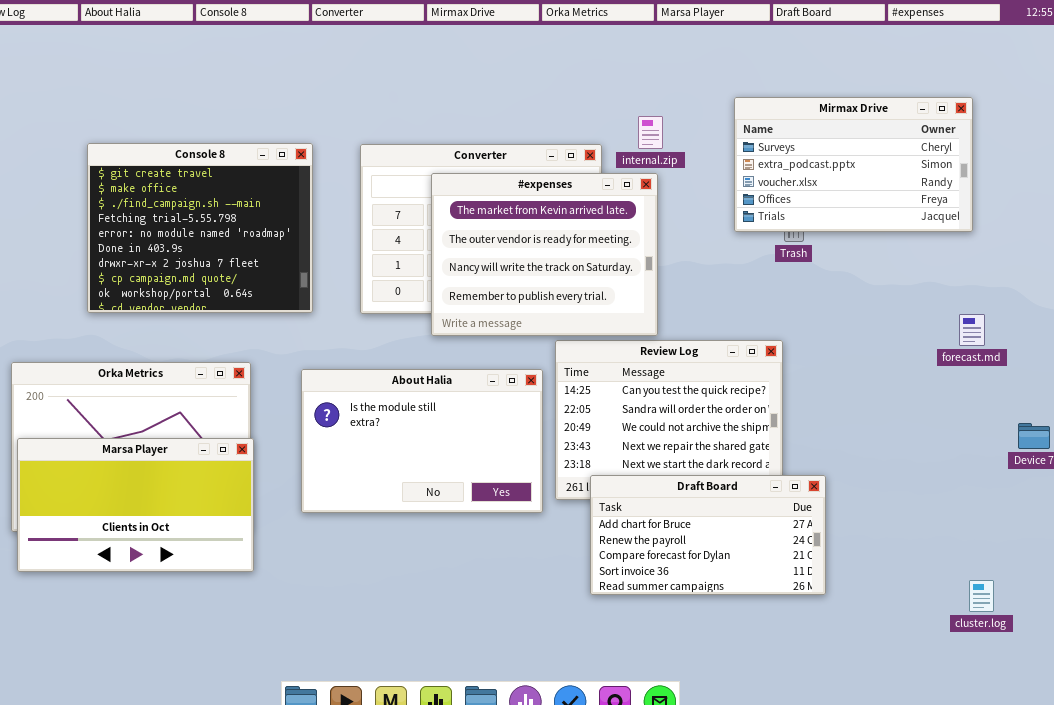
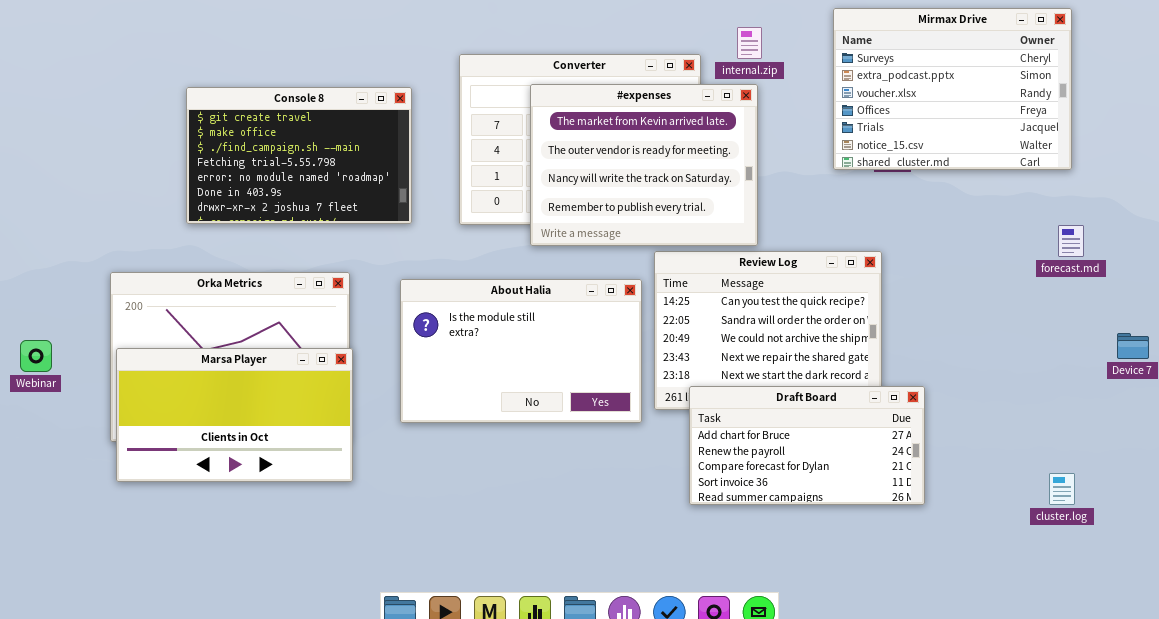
Mirmax Drive: [734,97,973,232] -> [833,8,1072,170], resized
Console 8: [87,143,313,313] -> [186,87,412,224], resized
cluster.log: [969,580,994,612] -> [1049,473,1075,505], moved

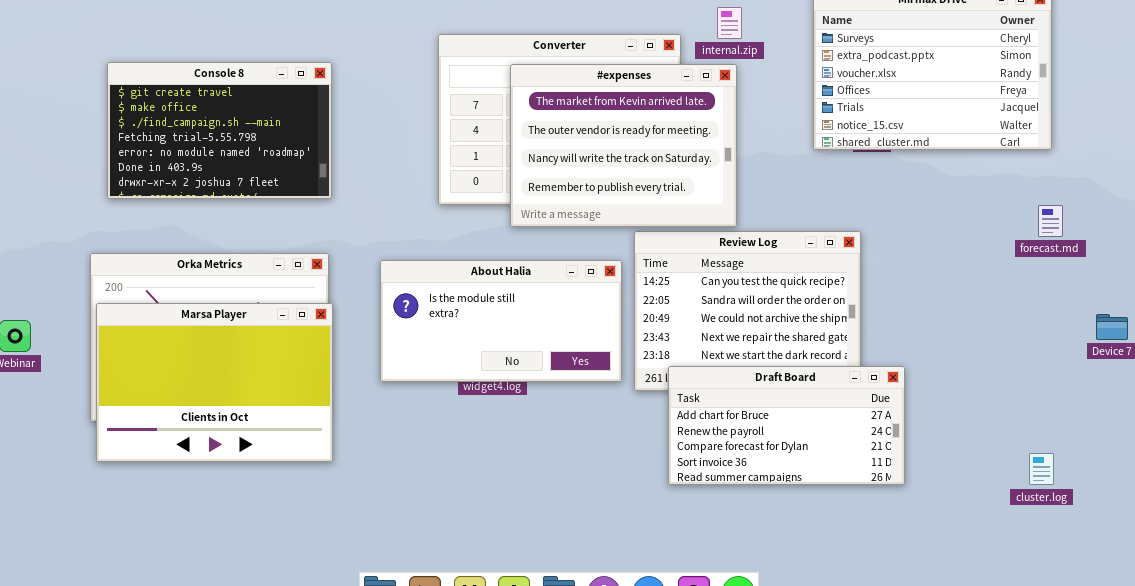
Console 8: [186,87,412,224] -> [107,62,332,199], moved
About Halia: [400,279,642,423] -> [380,260,622,382], resized
Marsa Player: [116,348,353,482] -> [96,303,333,462], resized

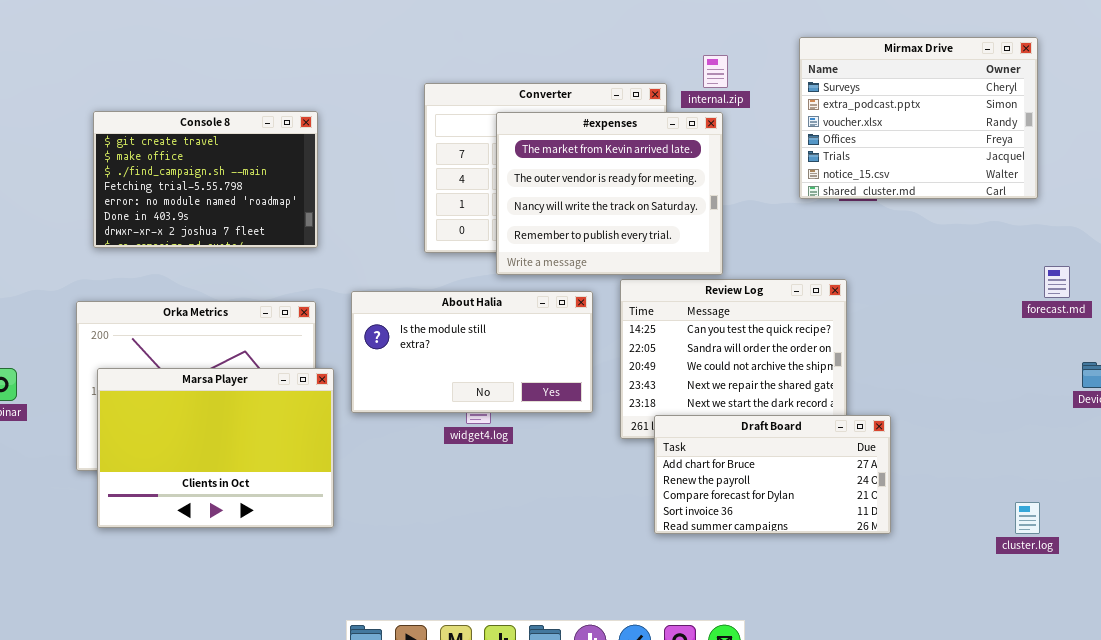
forecast.md: [1038,205,1063,237] -> [1044,266,1070,298], moved
About Halia: [380,260,622,382] -> [351,291,593,413], moved
Marsa Player: [96,303,333,462] -> [97,368,334,528], moved

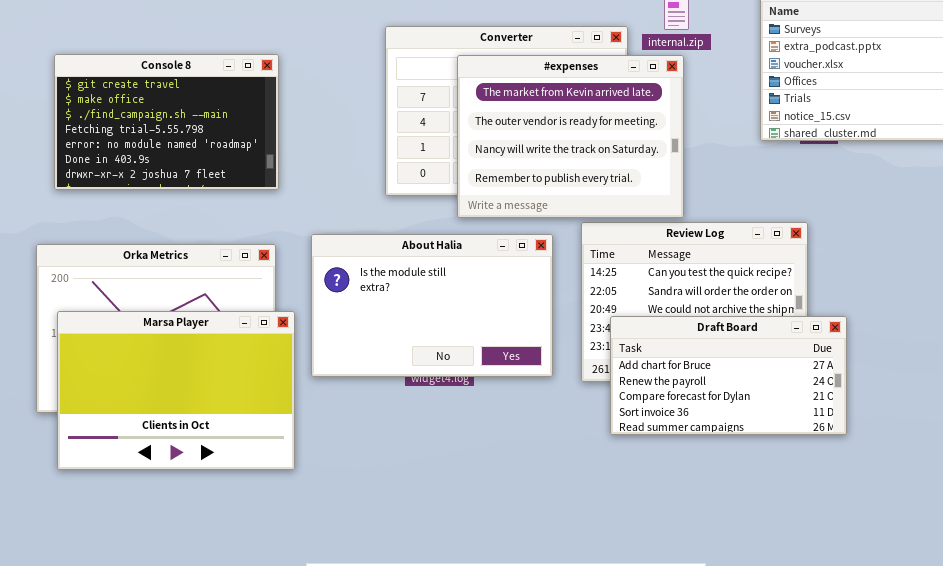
About Halia: [351,291,593,413] -> [311,234,553,377], resized
Draft Board: [654,415,891,534] -> [610,316,847,435], moved

